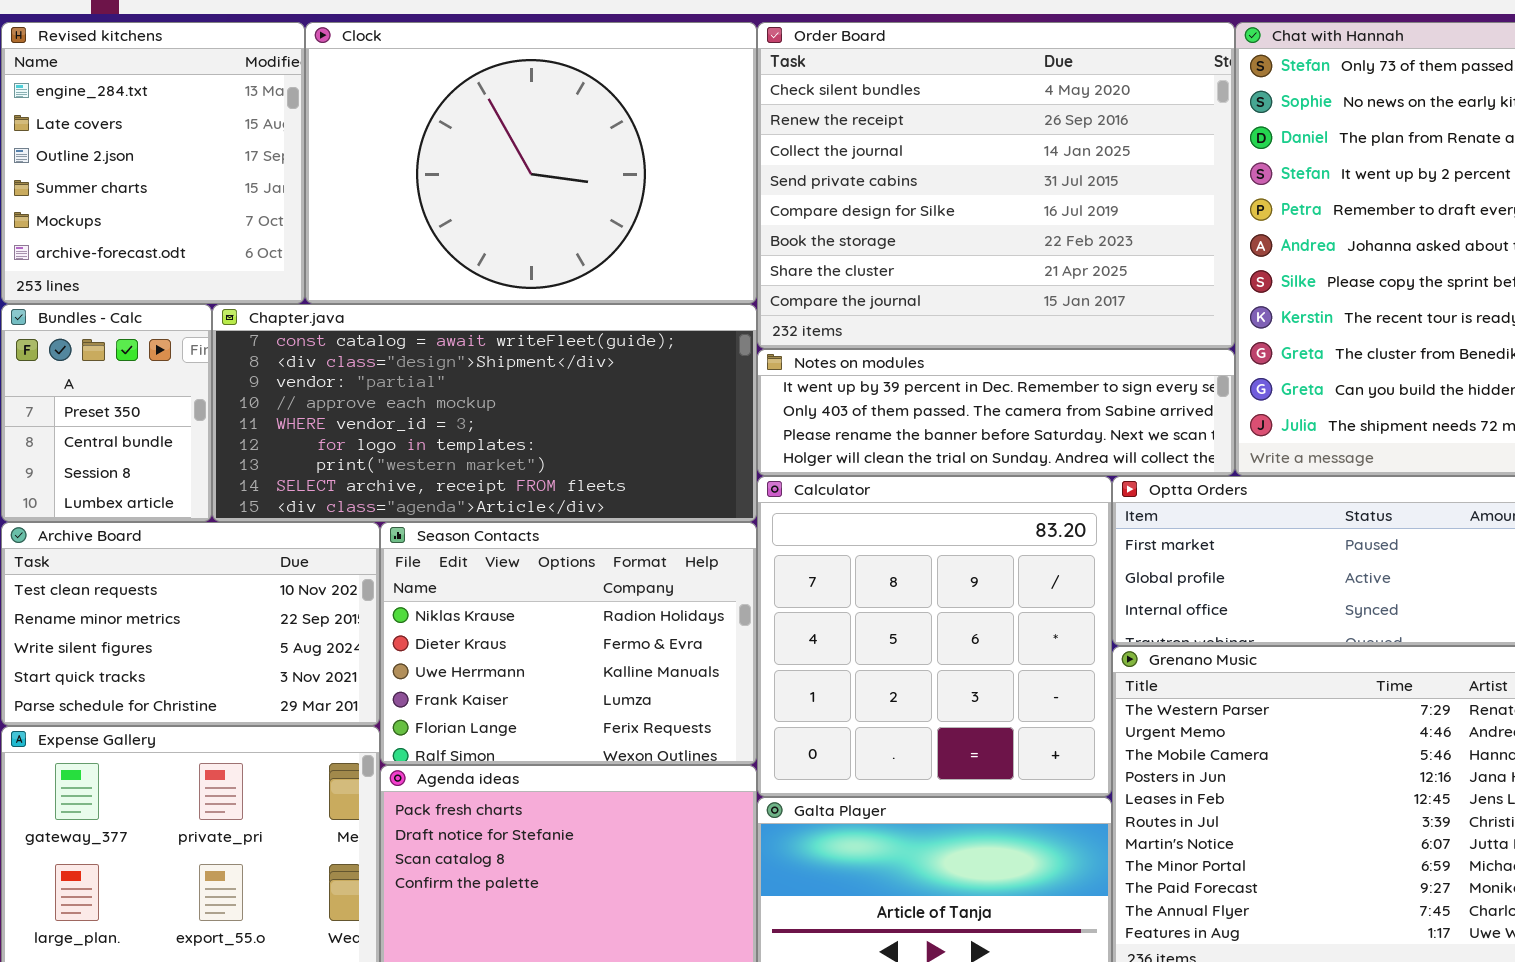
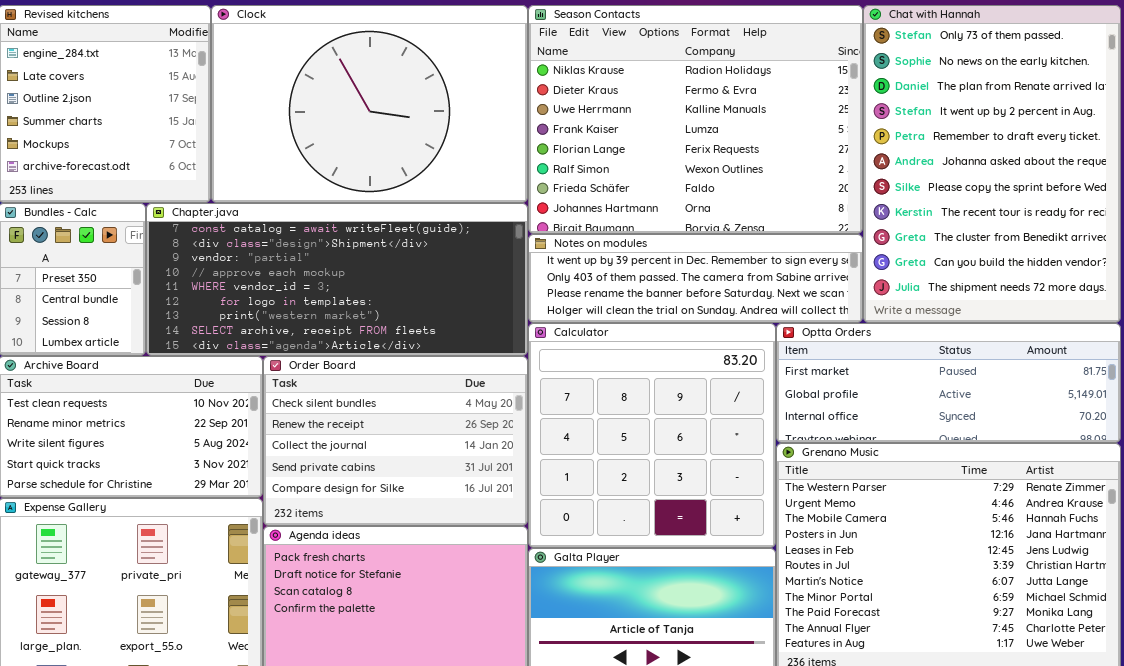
Order Board: [757,22,1235,349] -> [263,356,528,526], moved, resized
Season Contacts: [380,522,757,765] -> [528,5,863,234], moved, resized

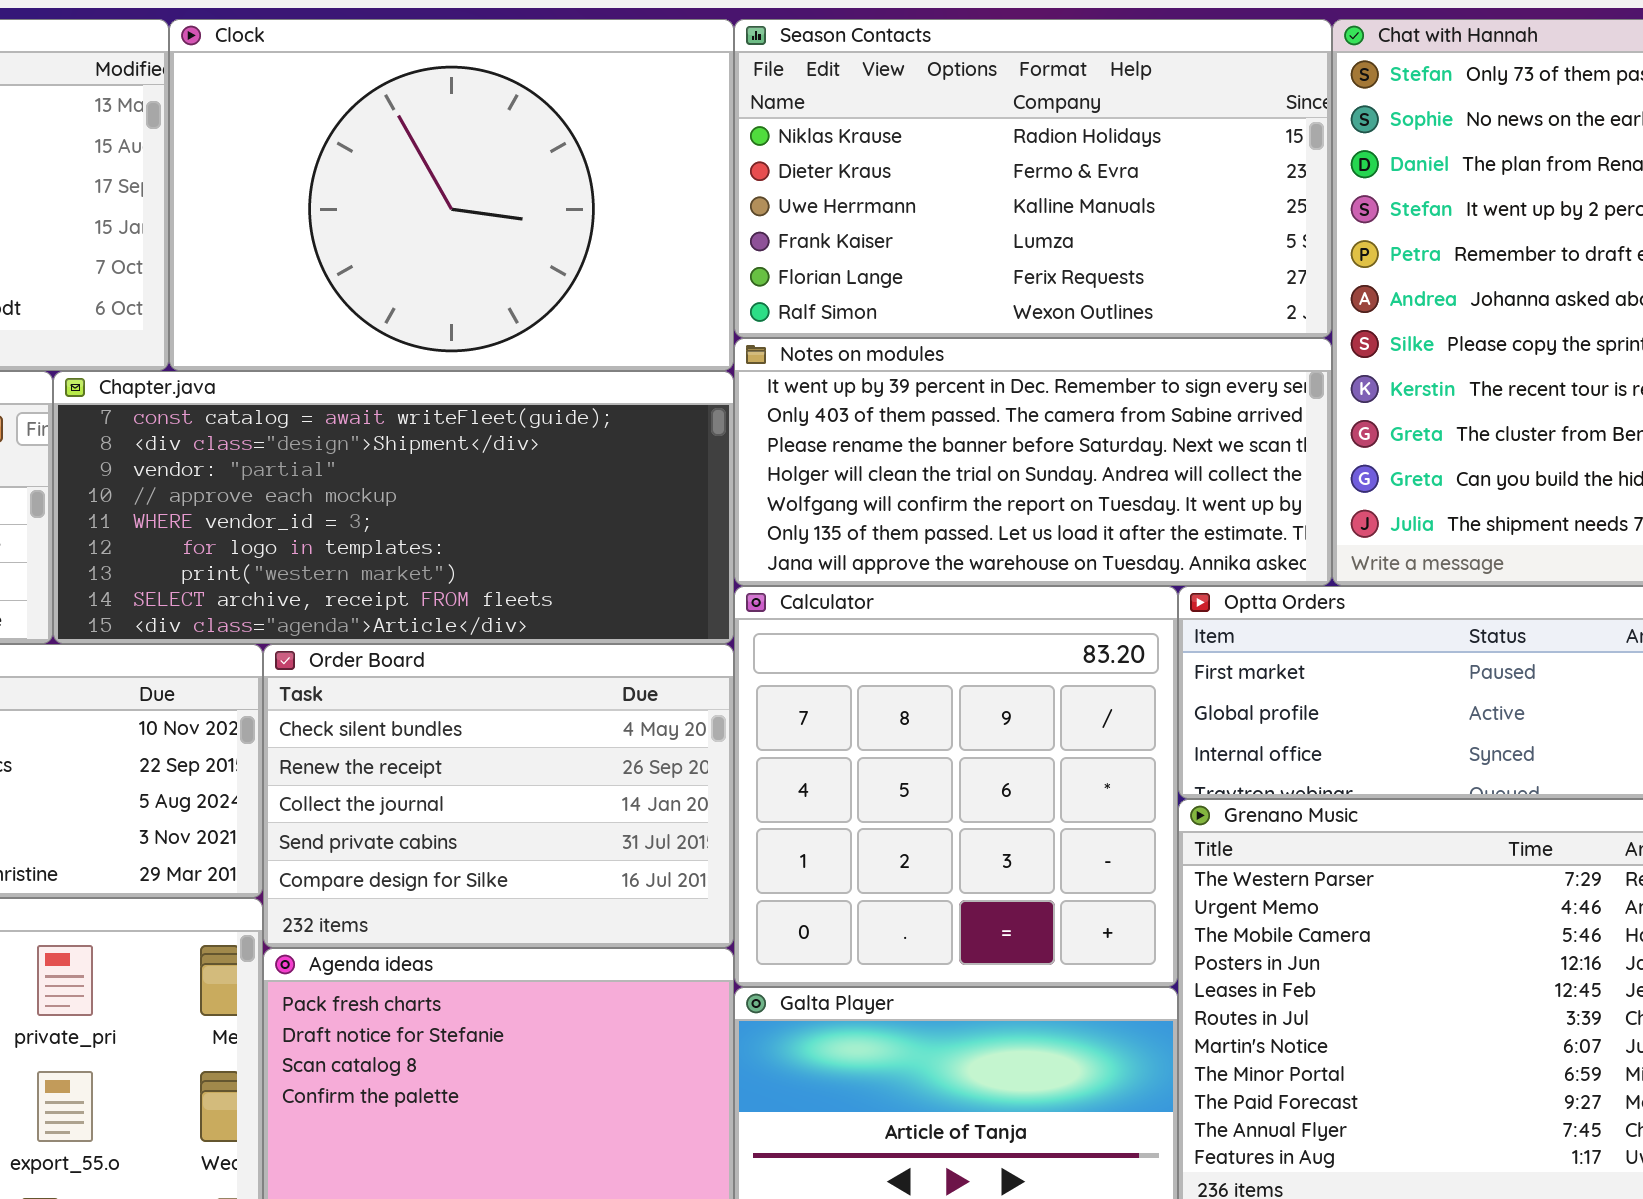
Season Contacts: [528,5,863,234] -> [734,19,1332,338], resized
Notes on modules: [528,234,863,323] -> [734,338,1332,586], resized

